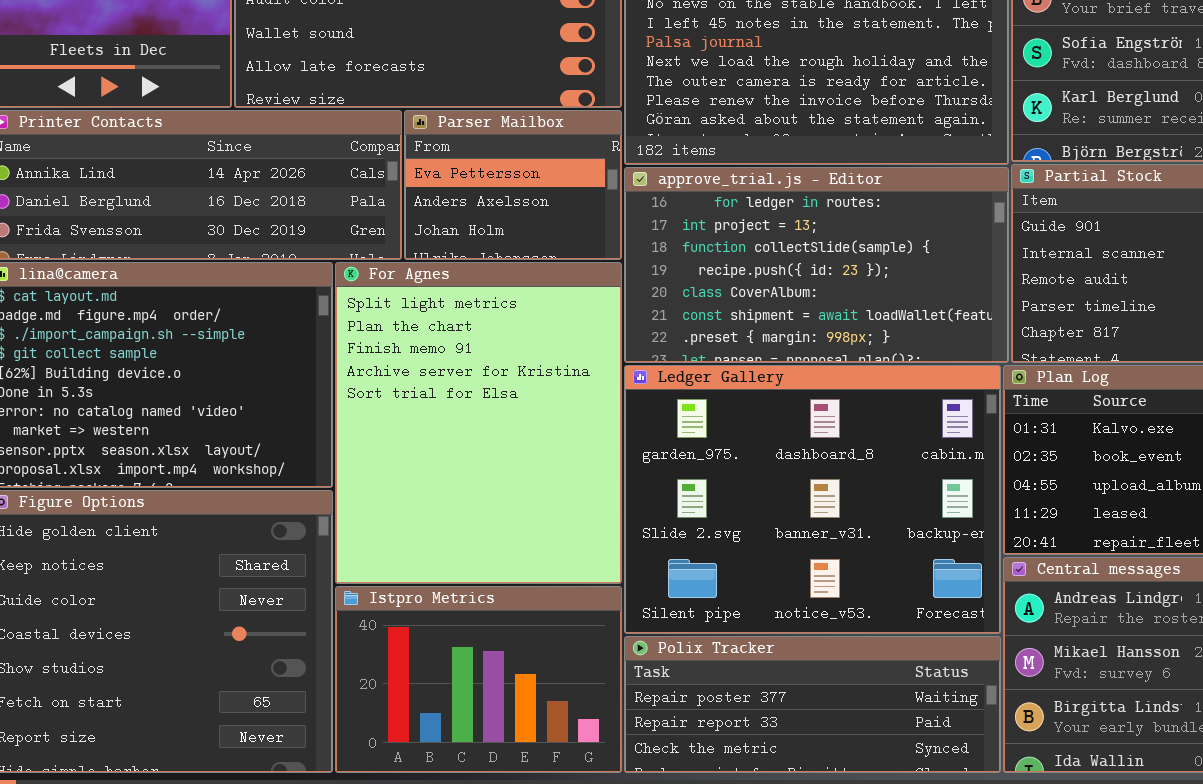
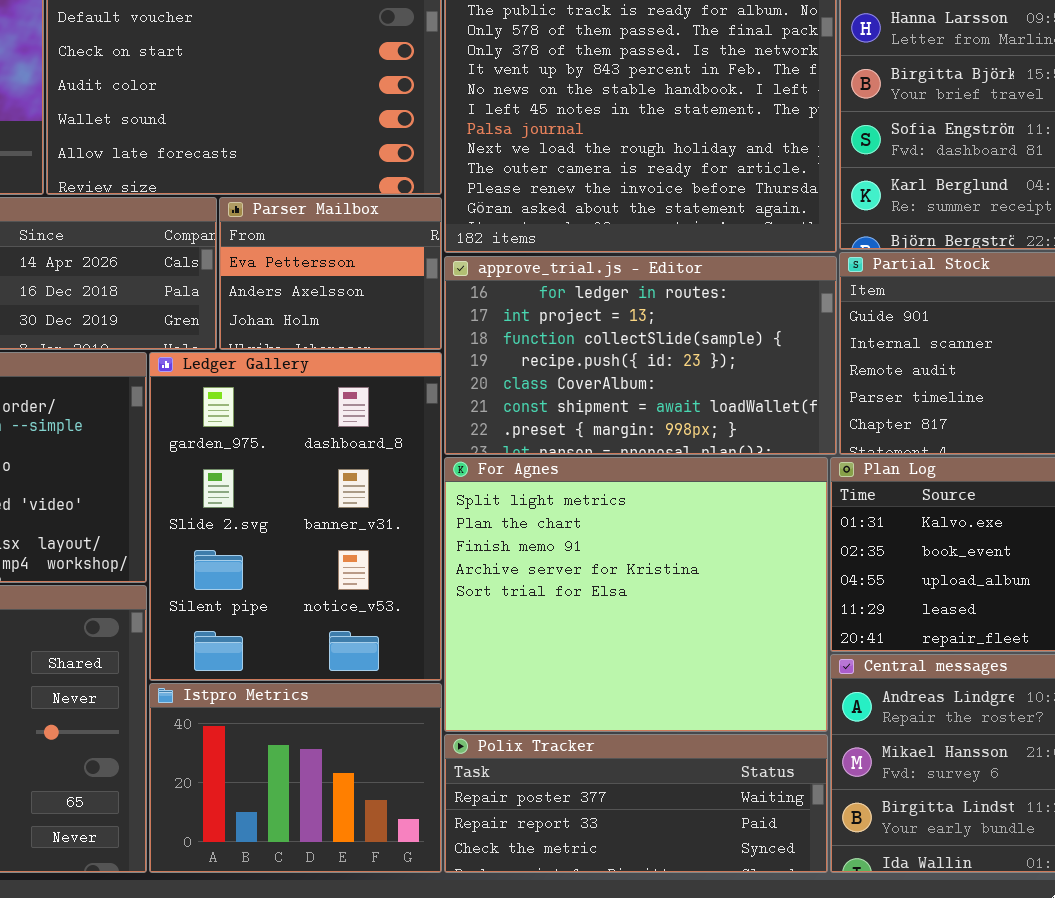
For Agnes: [335,262,622,584] -> [444,457,828,732], moved, resized
Ledger Gallery: [624,365,1001,634] -> [149,352,442,681], moved, resized

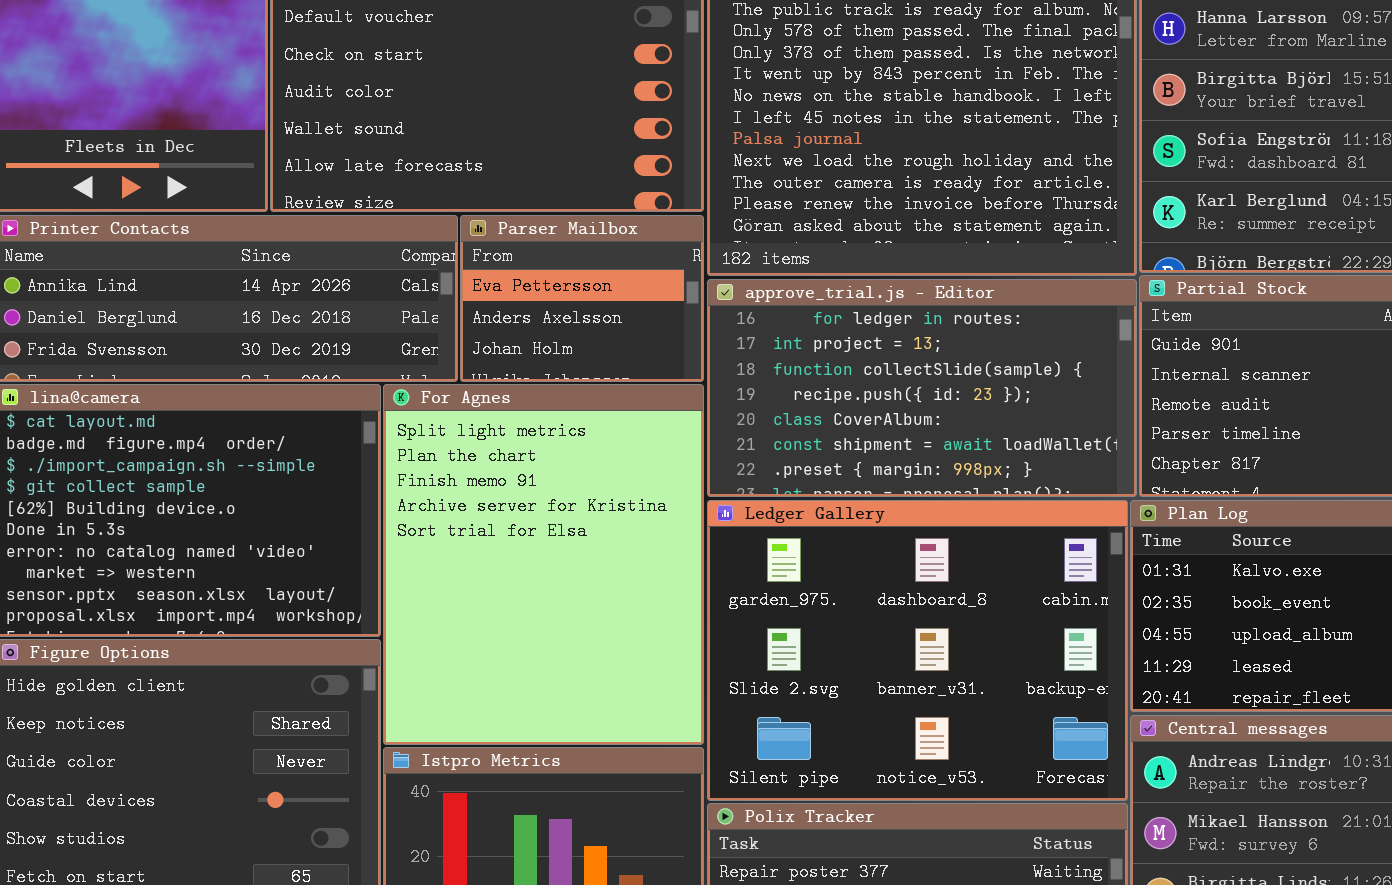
Ledger Gallery: [149,352,442,681] -> [707,500,1128,801], moved, resized
For Agnes: [444,457,828,732] -> [383,384,704,745], moved, resized

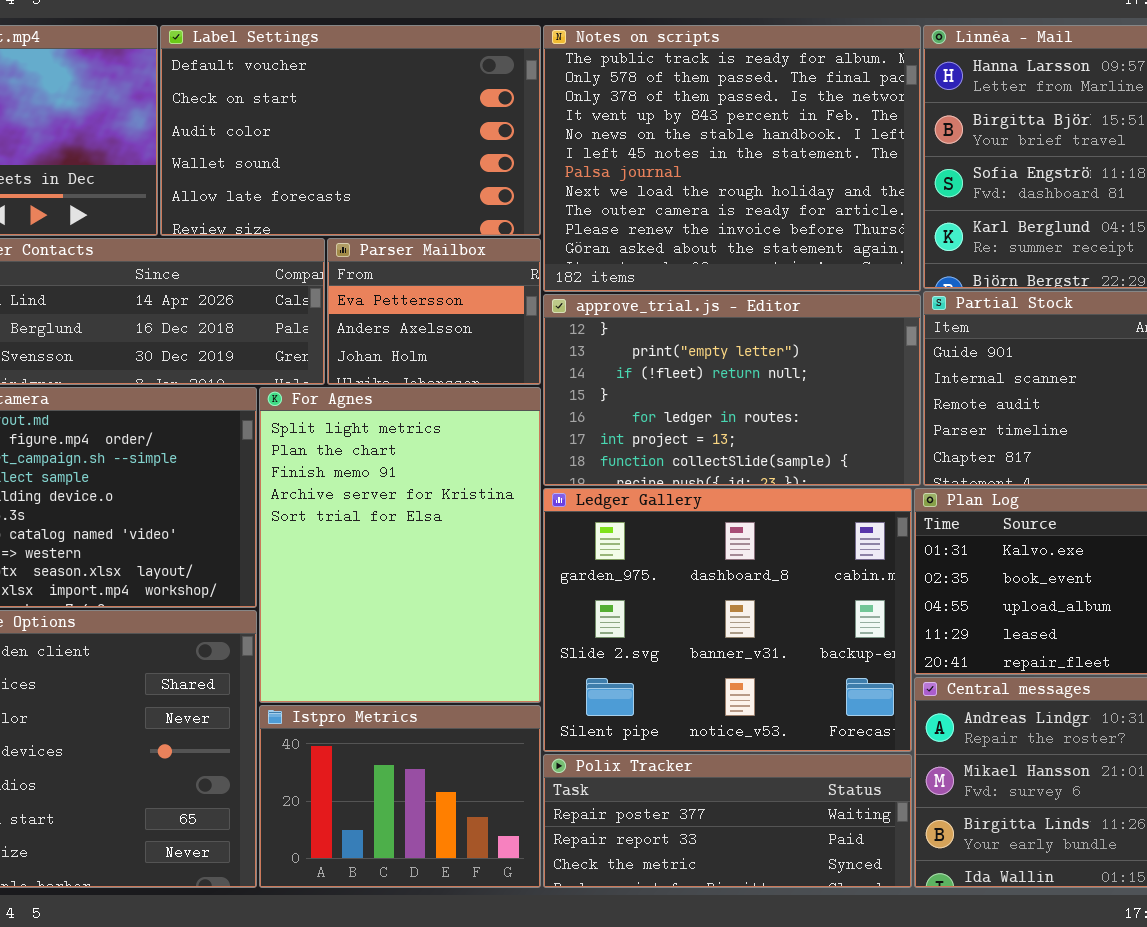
approve_trial.js - Editor: [707,279,1137,497] -> [543,294,921,486], scrolled up 4 rows

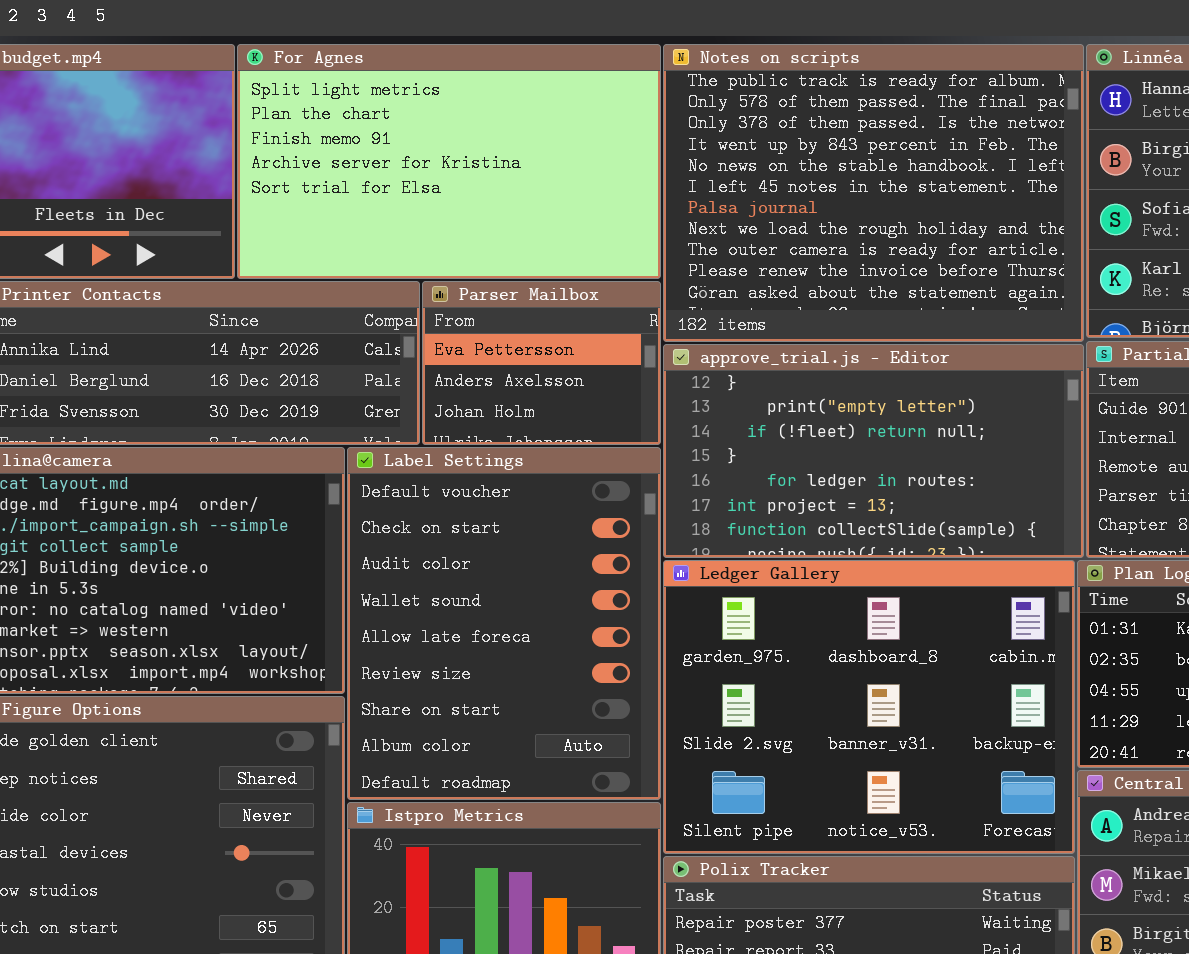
Label Settings: [160,25,541,236] -> [347,447,661,800], moved, resized
For Agnes: [259,387,541,703] -> [237,44,661,279], moved, resized

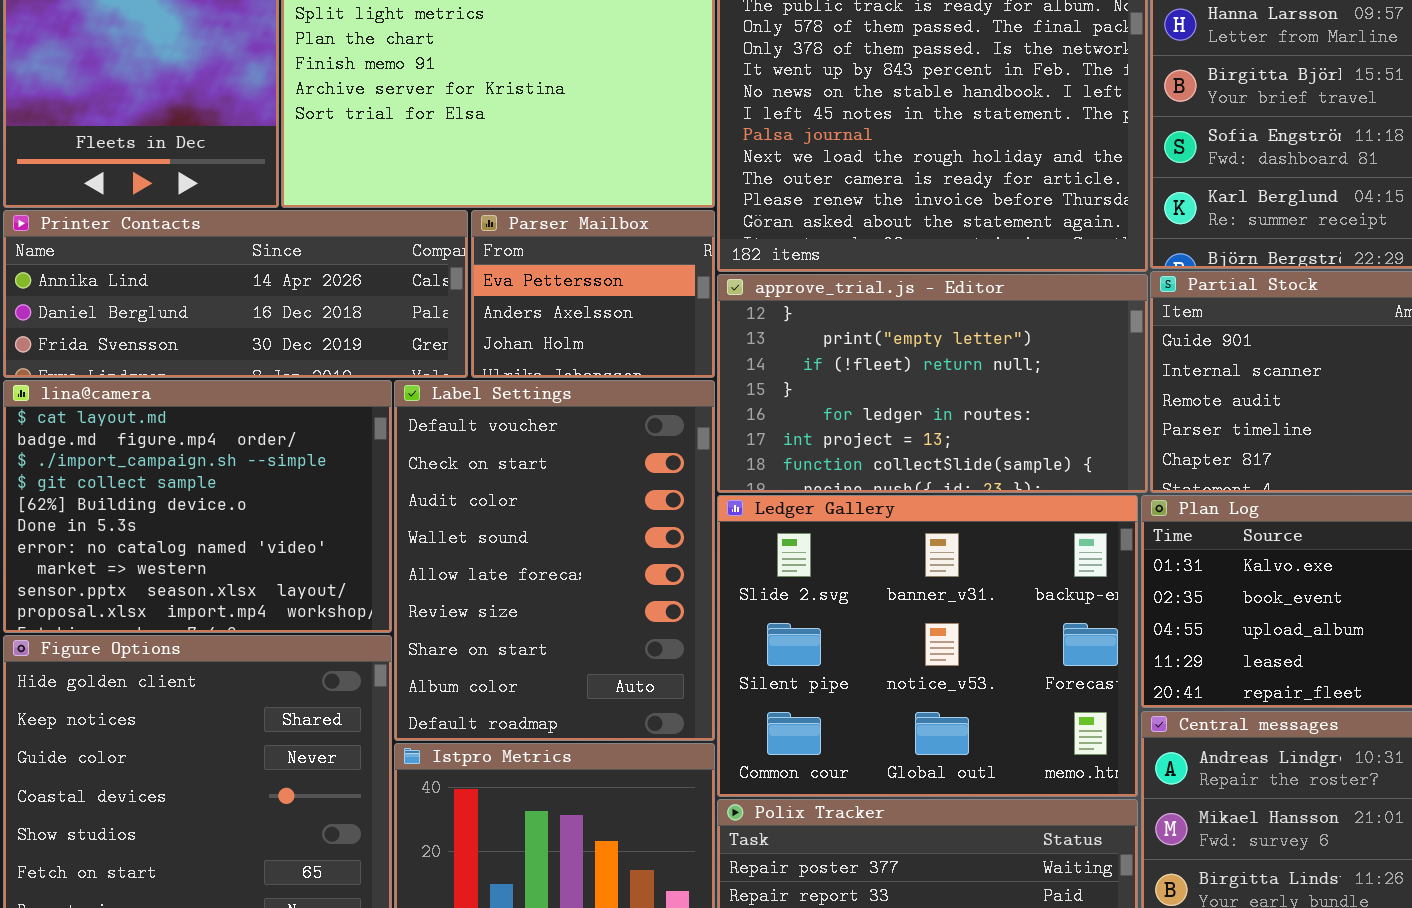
Ledger Gallery: [663,560,1075,854] -> [717,495,1138,797], scrolled down 1 row

